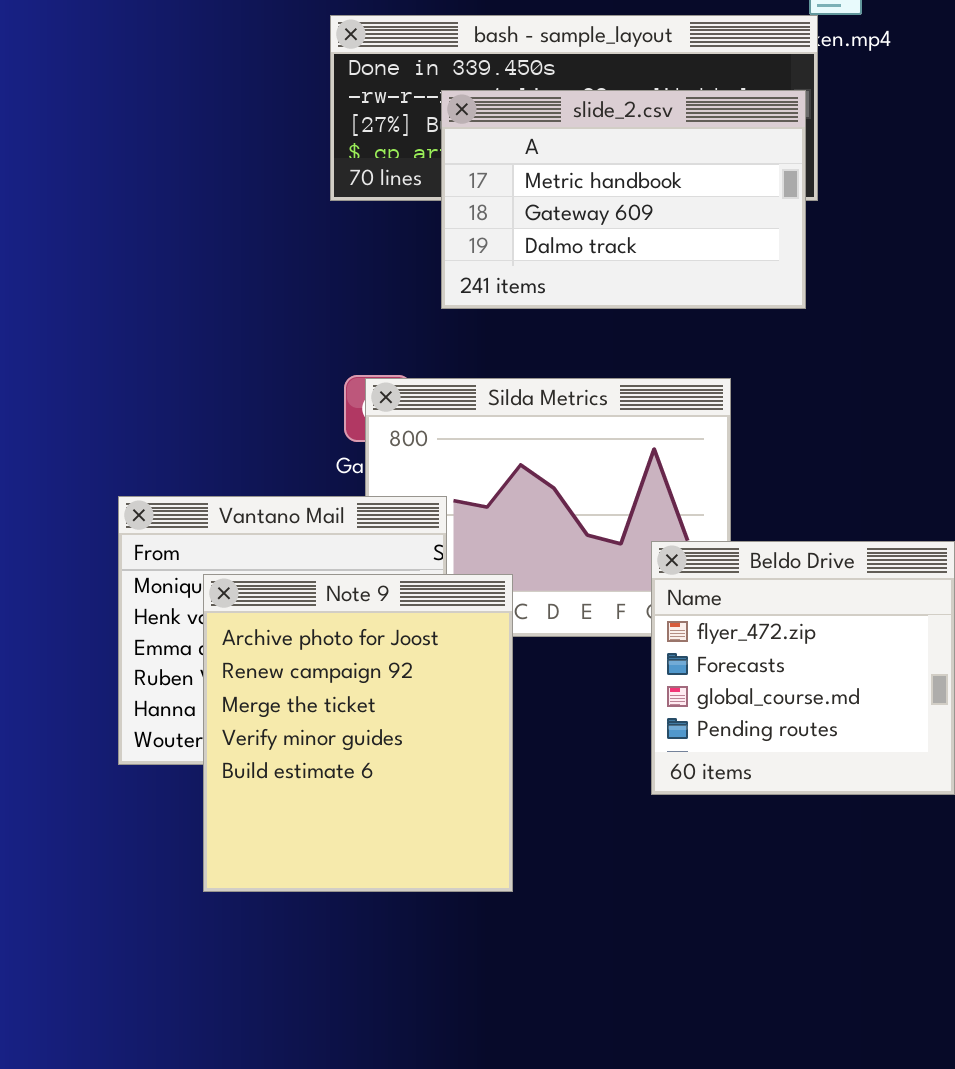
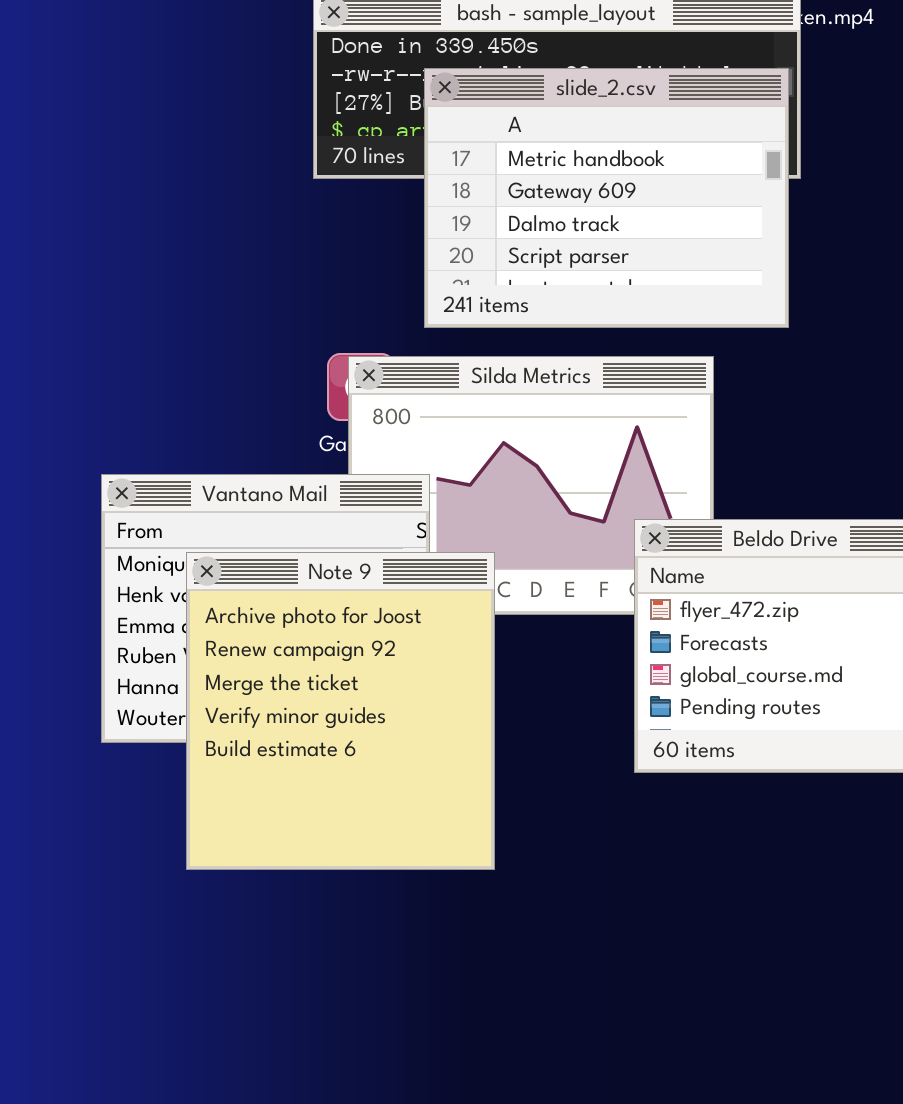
slide_2.csv: [441,90,806,309] -> [424,68,789,328], resized

